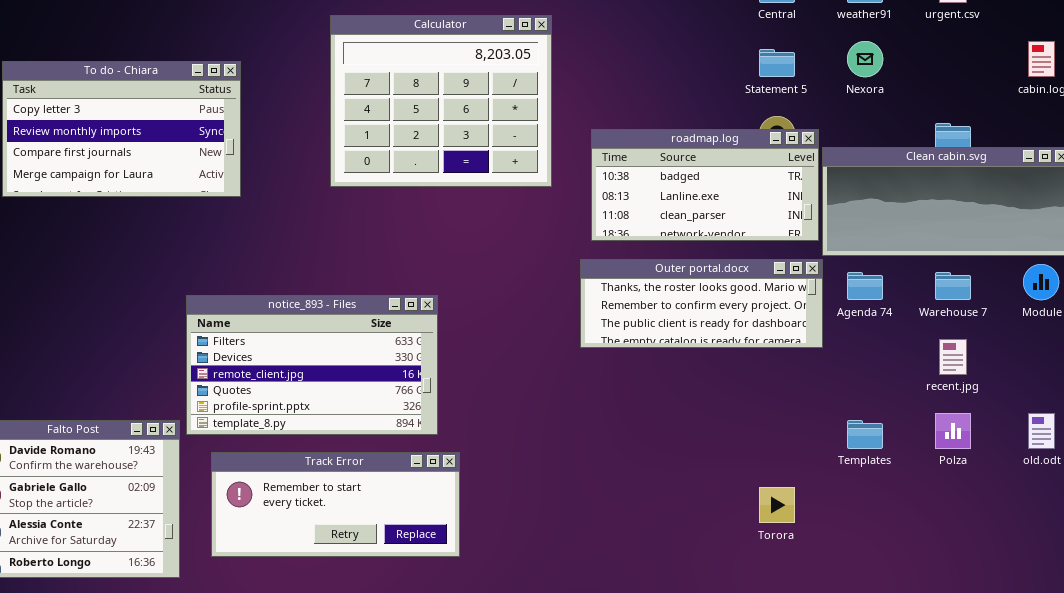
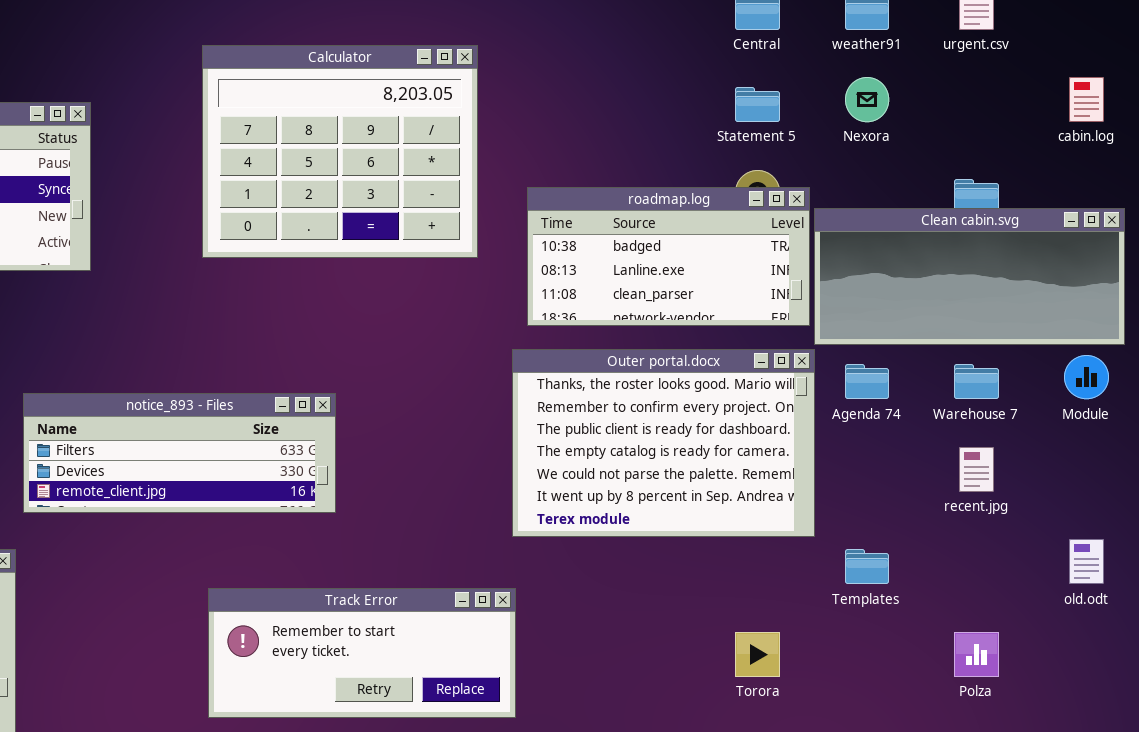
Outer portal.docx: [580,259,823,348] -> [512,349,815,537], resized
notice_893 - Files: [186,295,438,435] -> [23,393,336,513], resized
Polza: [935,413,971,449] -> [954,632,999,677], moved
Track Error: [211,452,460,557] -> [208,588,516,718], moved

